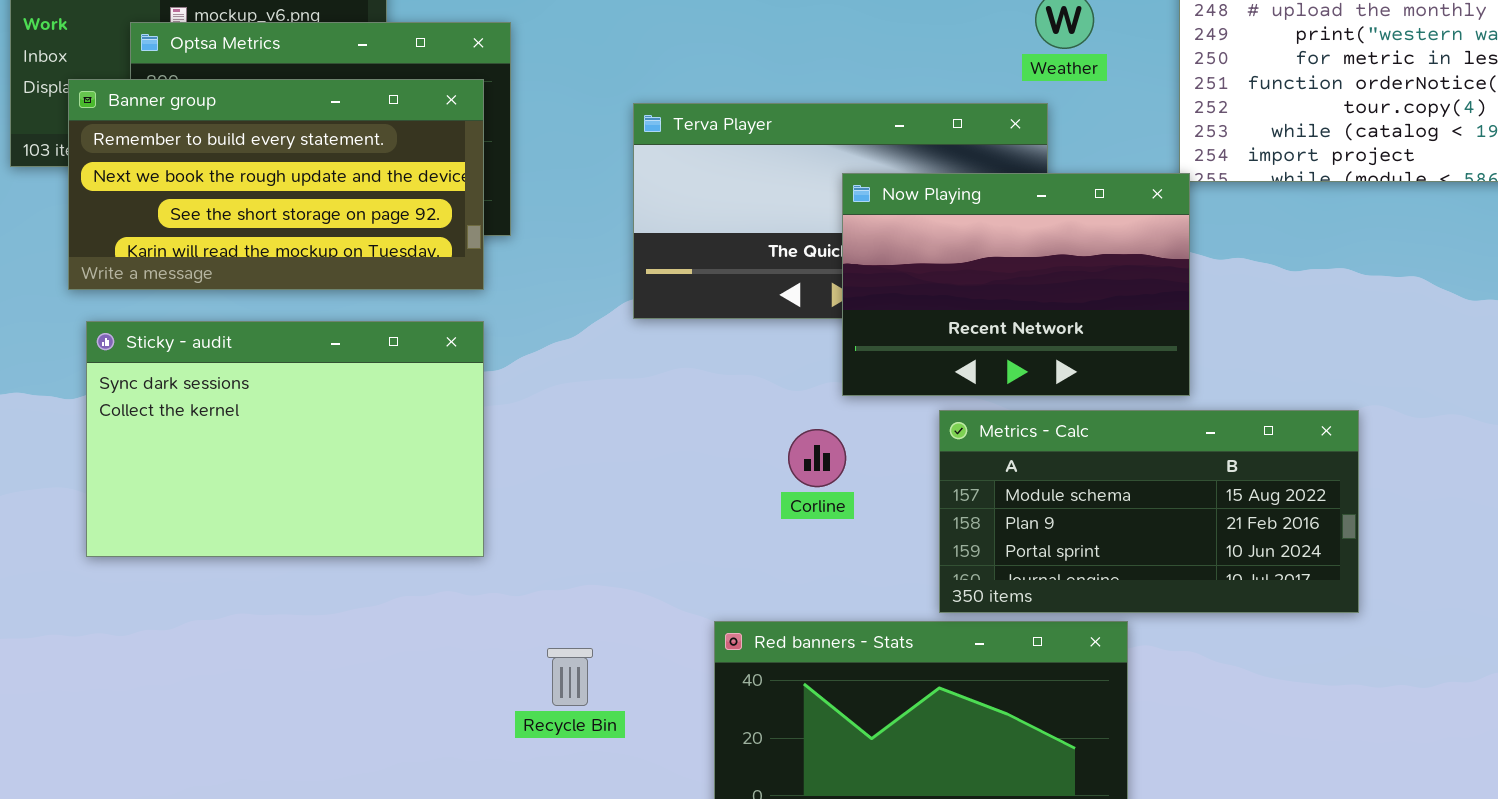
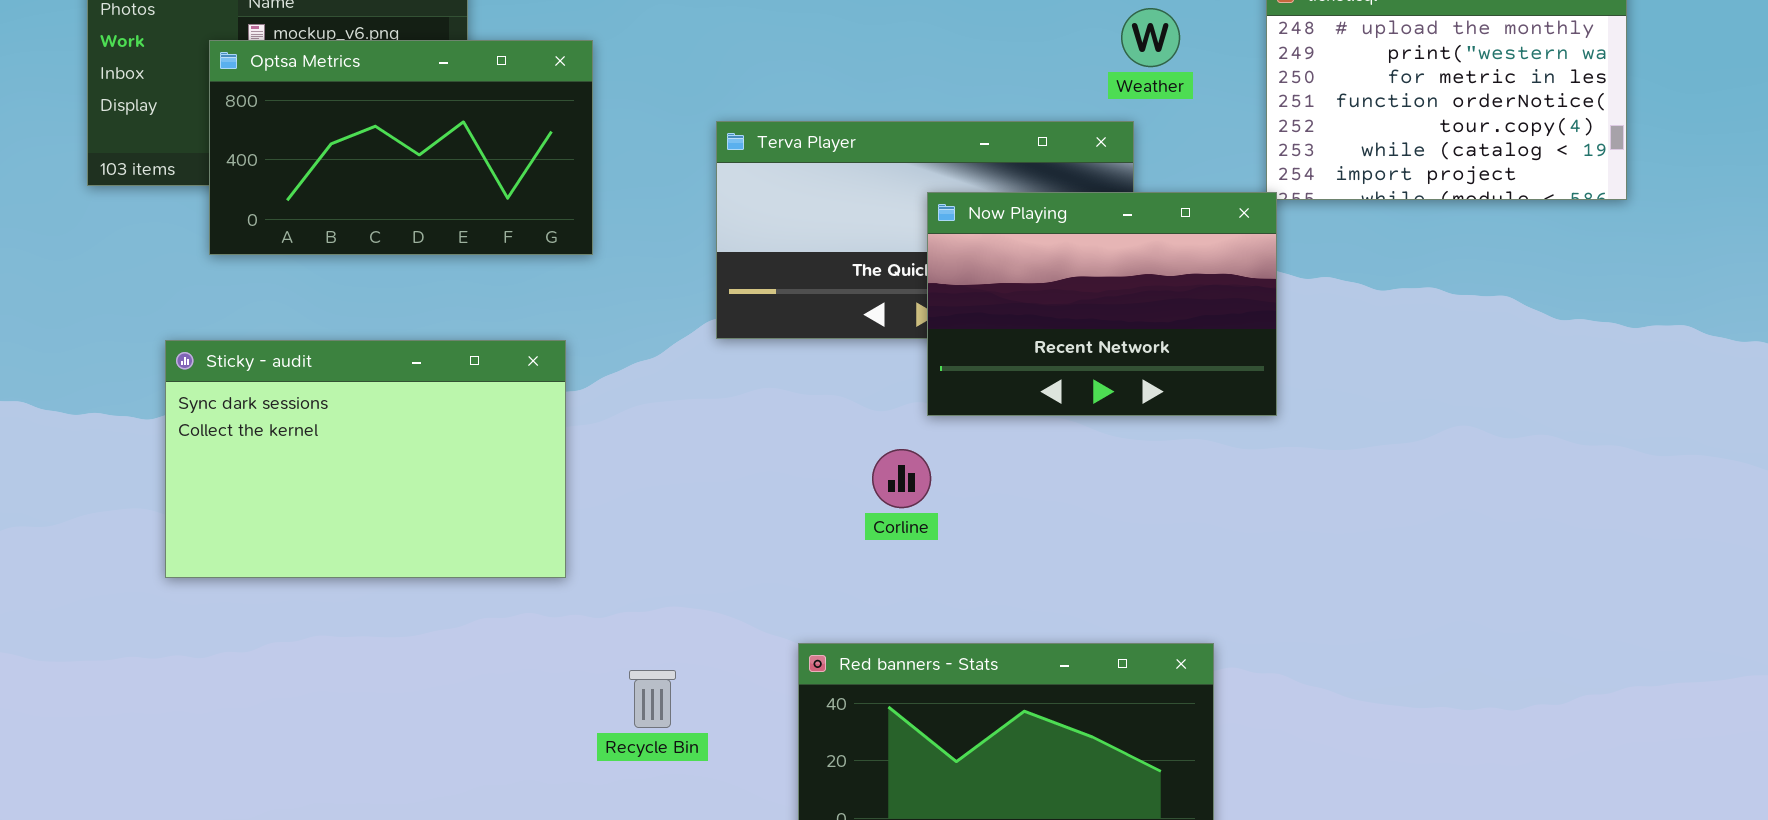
Banner group: [68,79,484,290] -> none, closed
Metrics - Calc: [939,410,1359,613] -> none, closed

